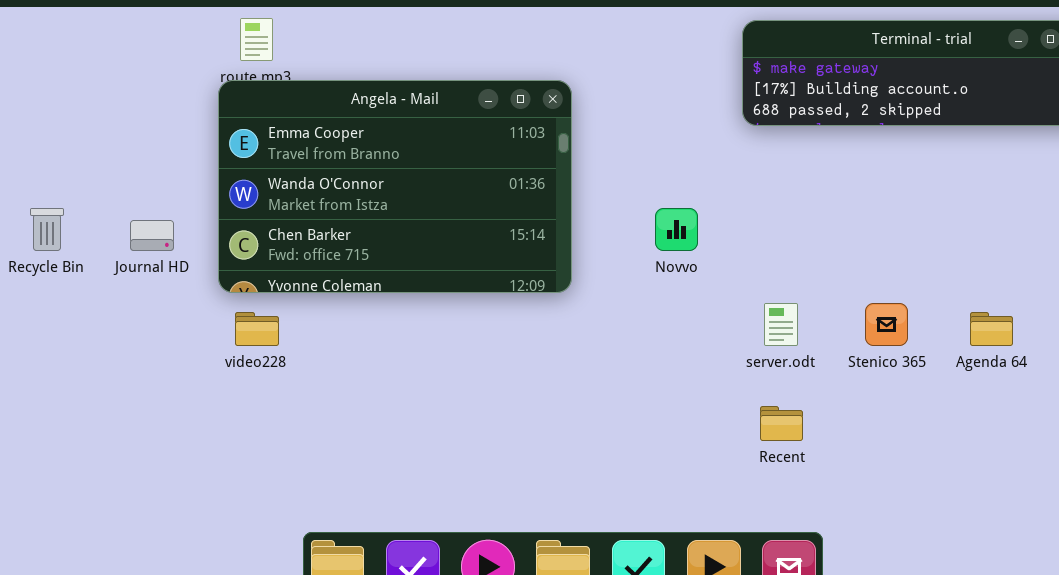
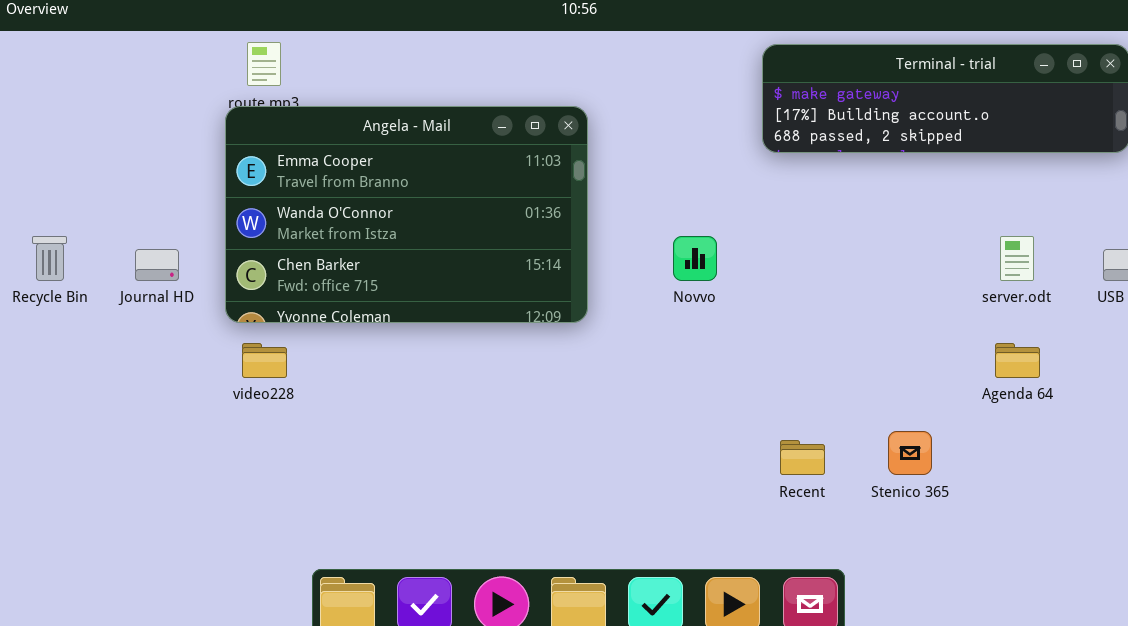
server.odt: [764,303,798,346] -> [1000,236,1034,281], moved
Stenico 365: [865,303,908,346] -> [888,431,932,475], moved

